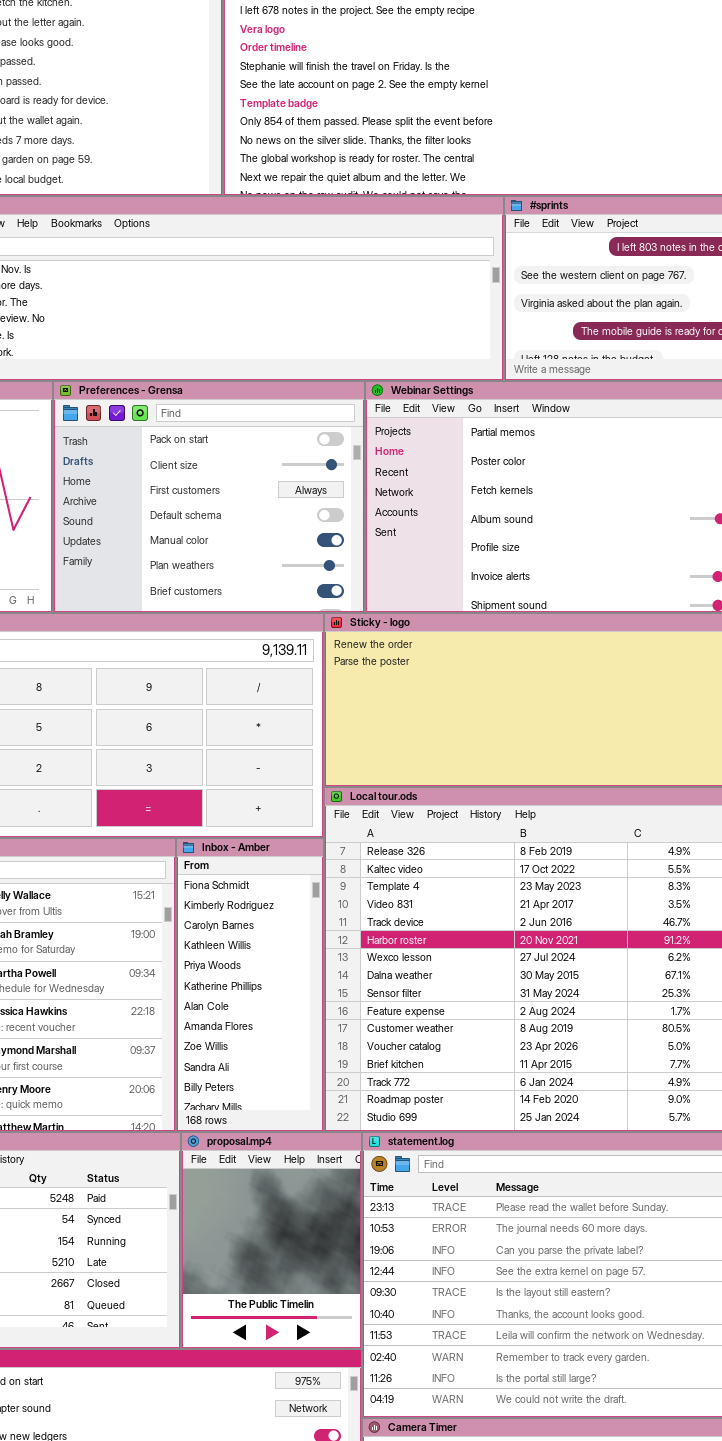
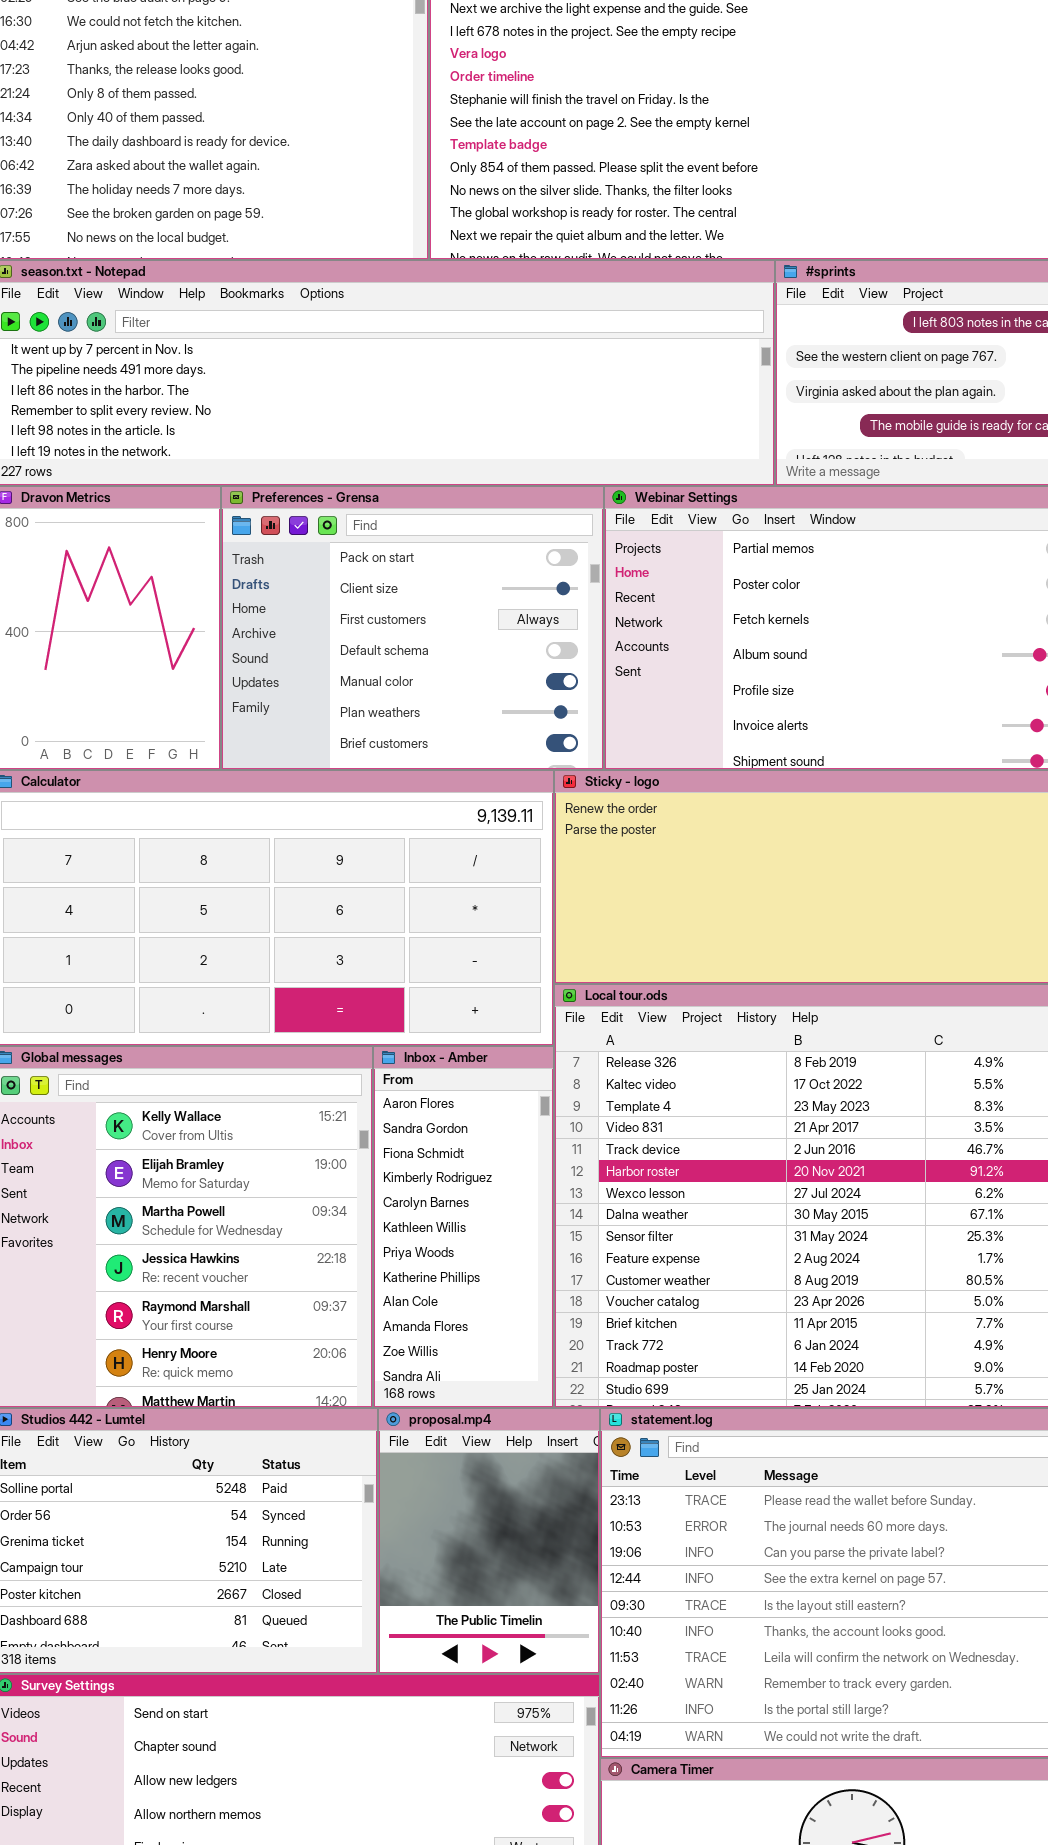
Inbox - Amber: [176,838,324,1132] -> [373,1046,554,1408], scrolled up 2 rows

